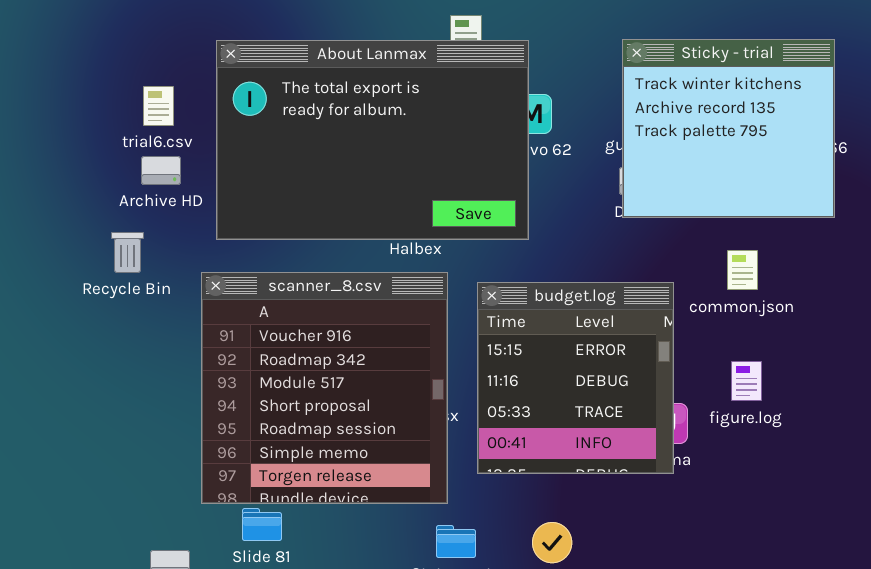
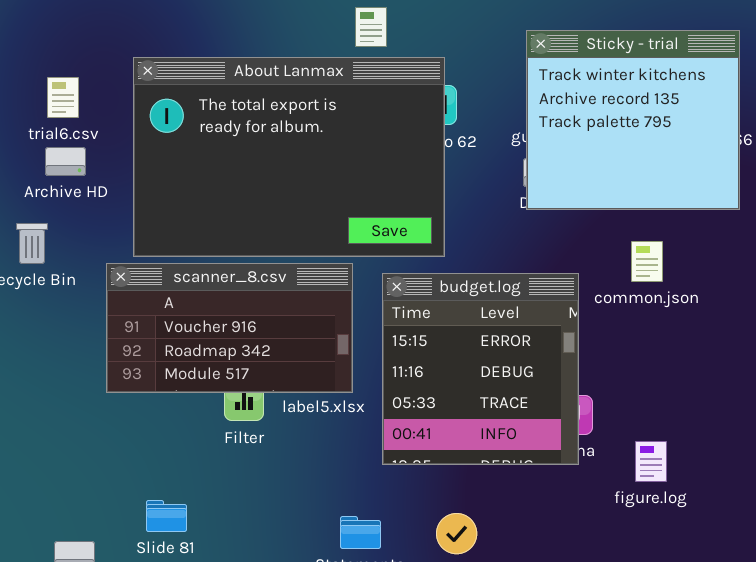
About Lanmax: [216,40,529,240] -> [133,57,445,257], moved
scanner_8.csv: [201,272,448,504] -> [106,263,353,393], resized
figure.log: [731,361,762,401] -> [635,441,667,482], moved

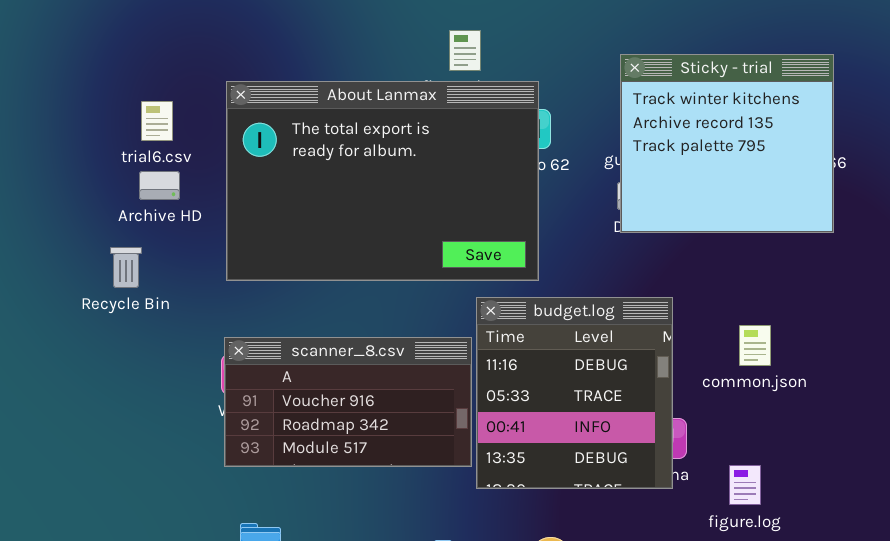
common.json: [631,241,663,282] -> [739,325,771,366], moved
scanner_8.csv: [106,263,353,393] -> [224,337,472,467], moved
budget.log: [382,273,579,465] -> [476,297,673,489], scrolled down 1 row

